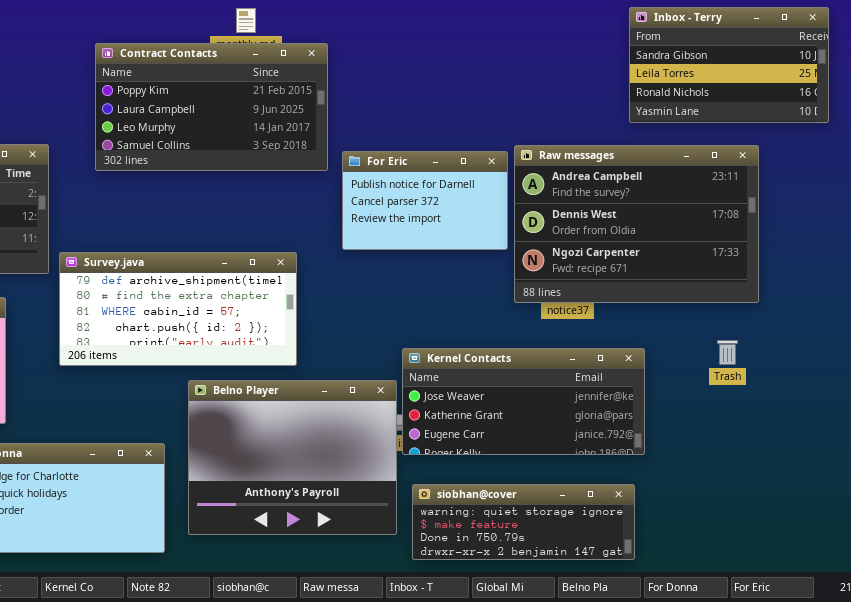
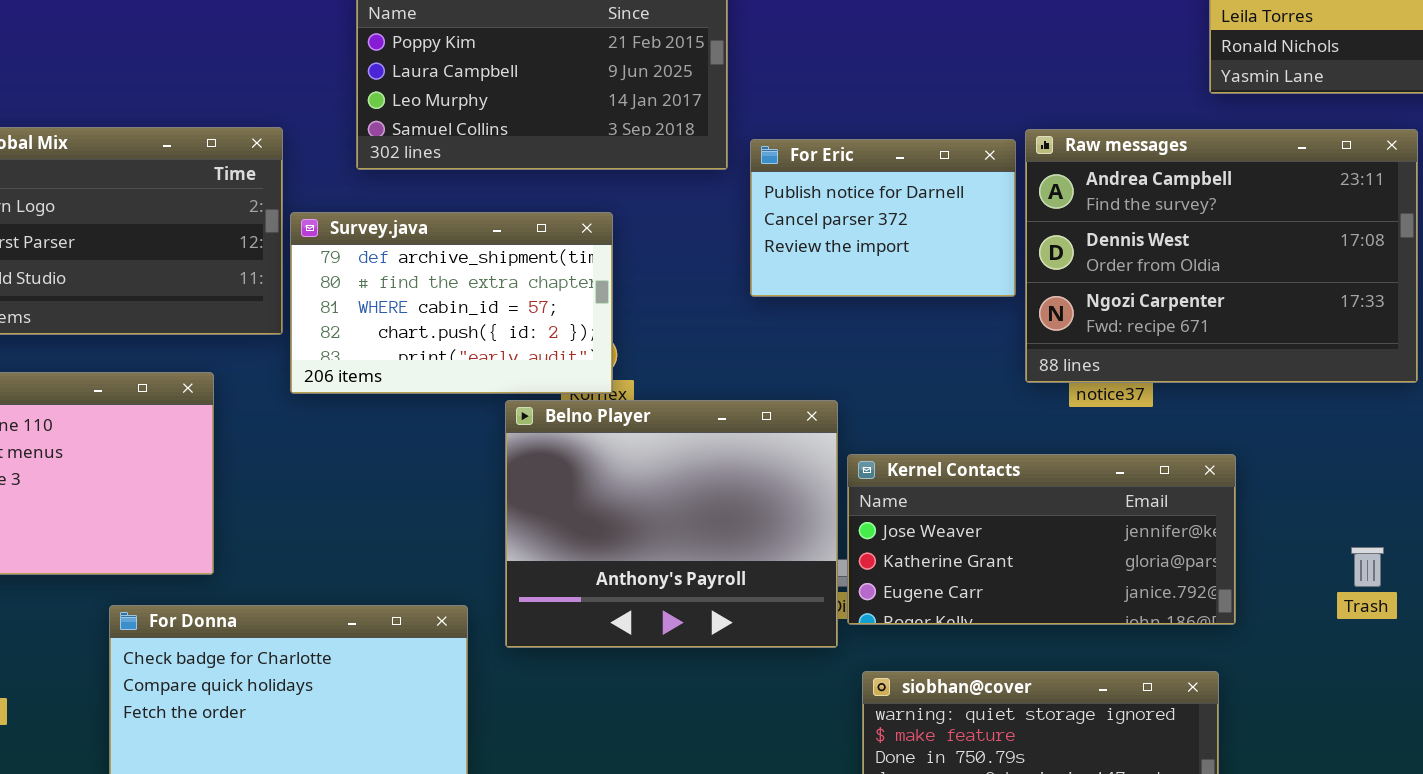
Survey.java: [59,252,297,366] -> [290,212,613,394], moved, resized
Trash: [717,340,738,365] -> [1351,547,1384,587], moved
Belno Player: [188,380,397,535] -> [505,400,838,648], moved

